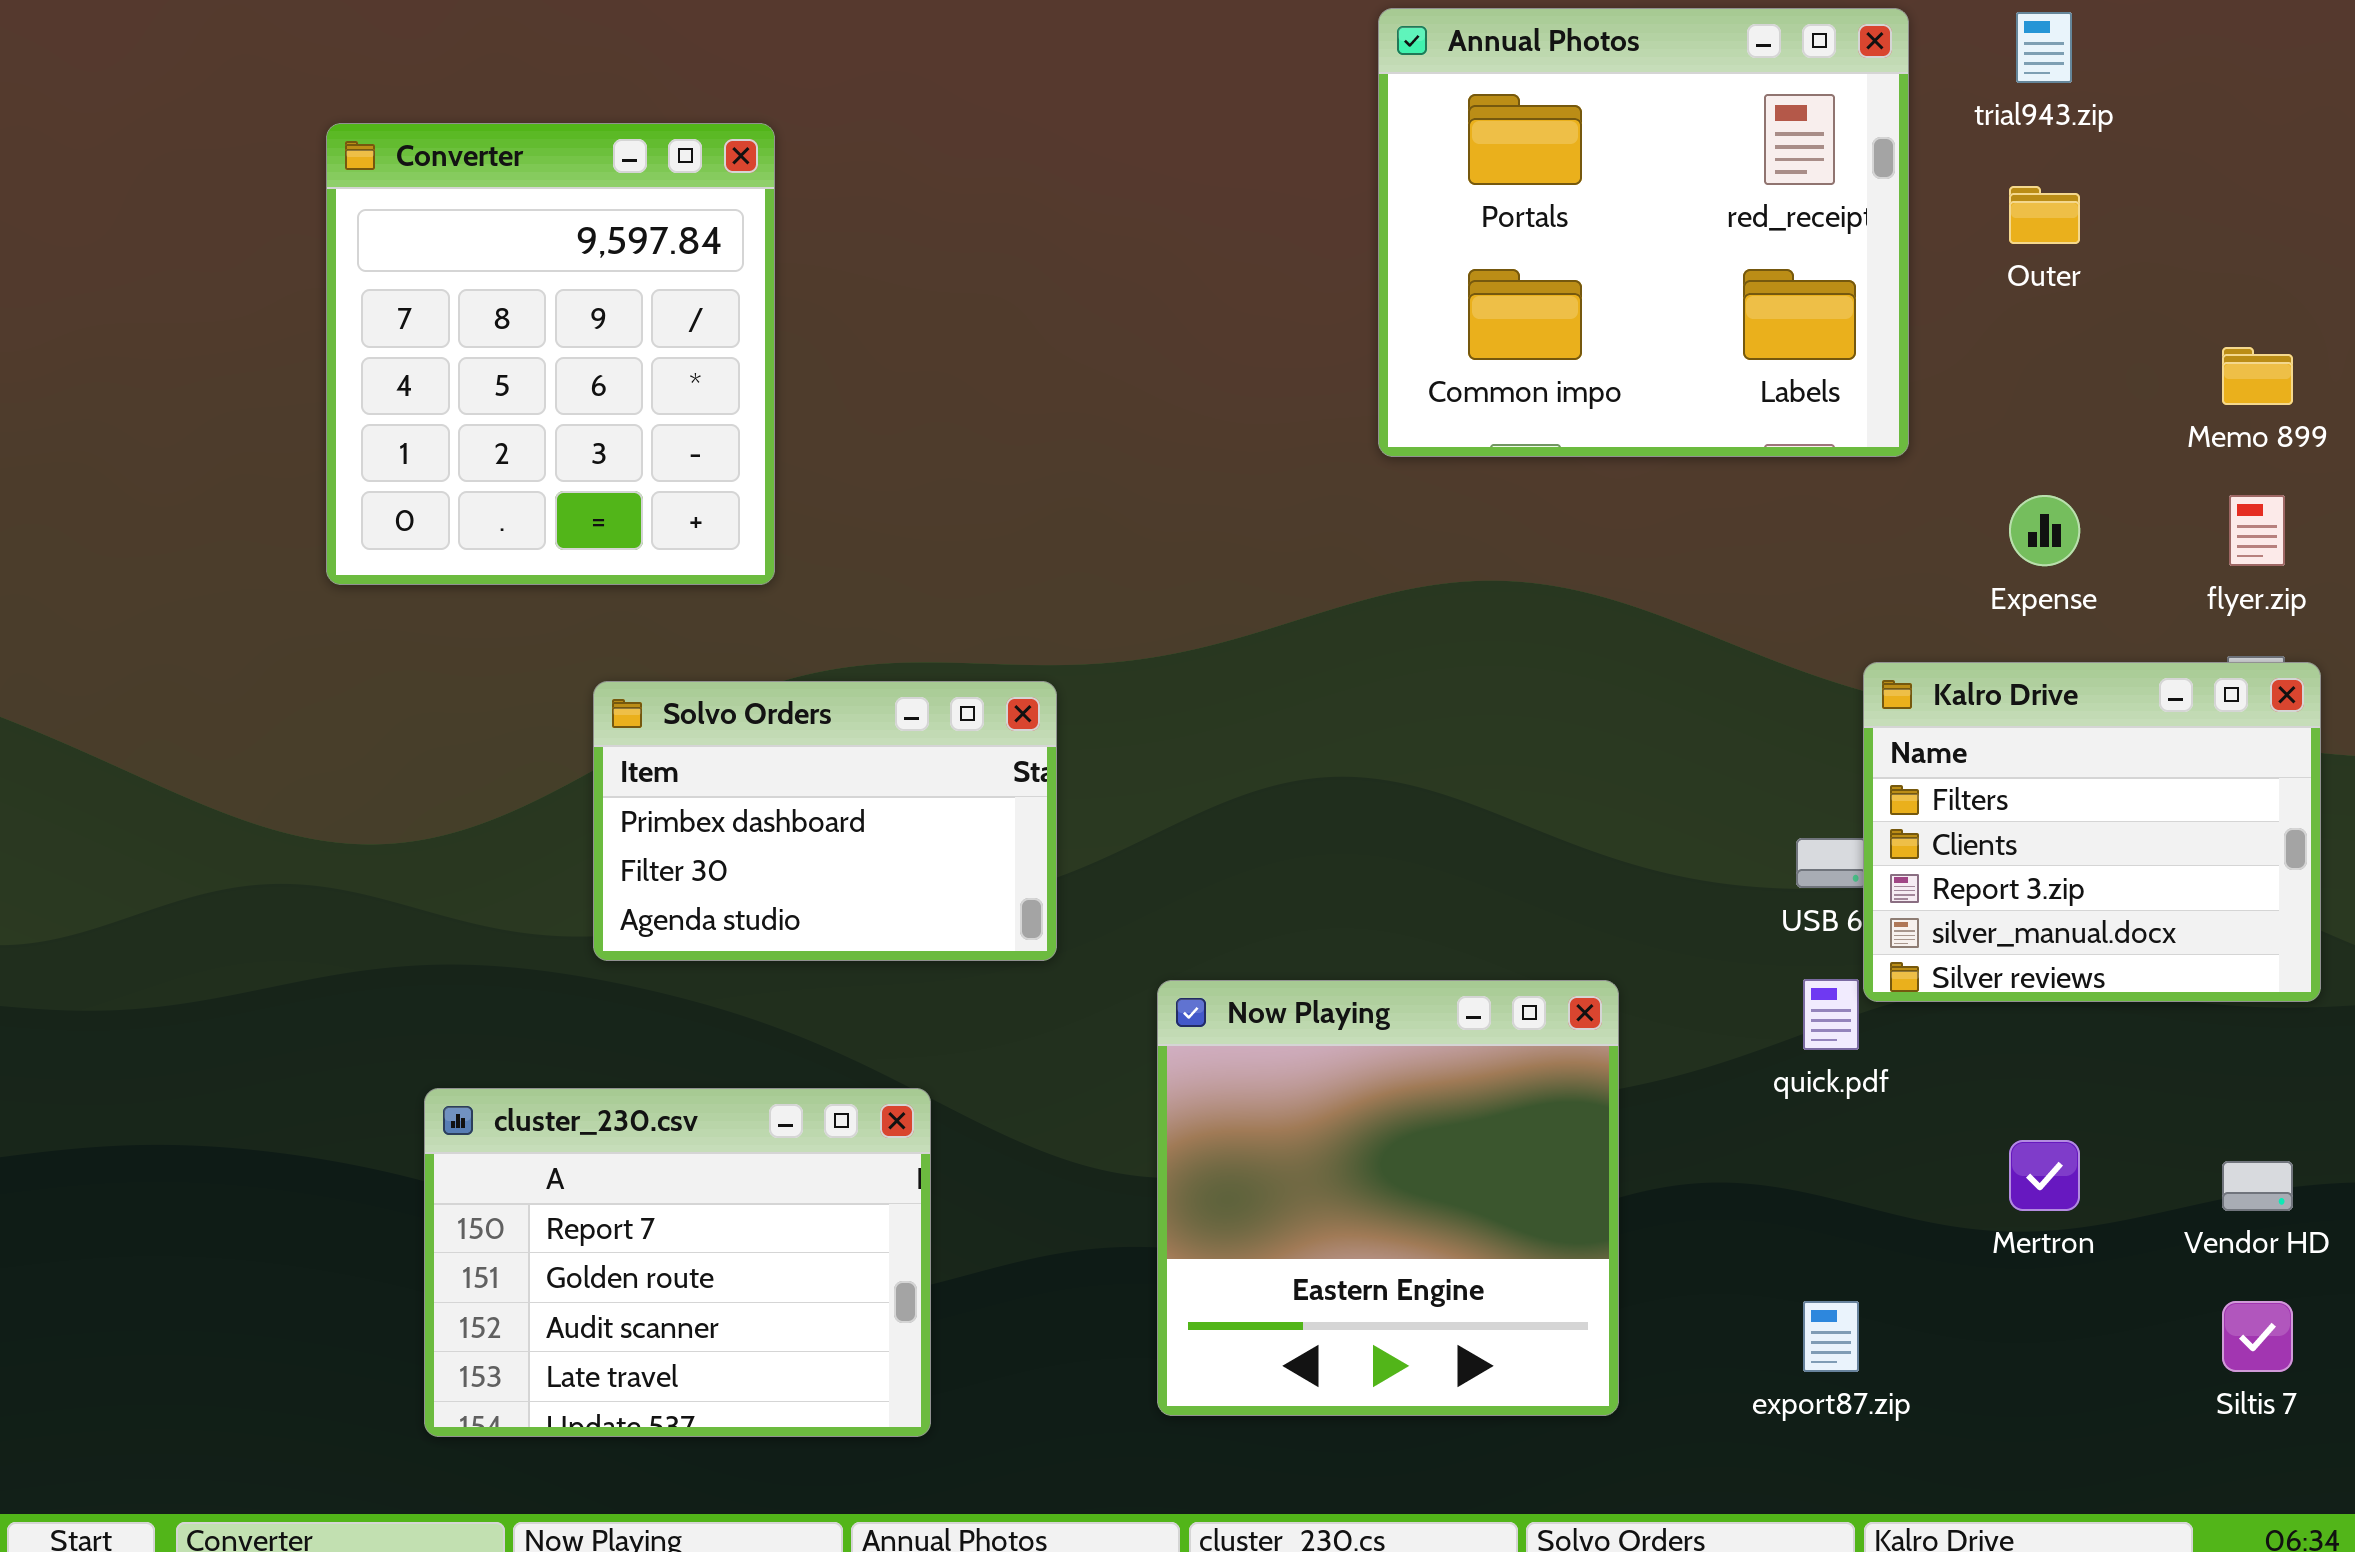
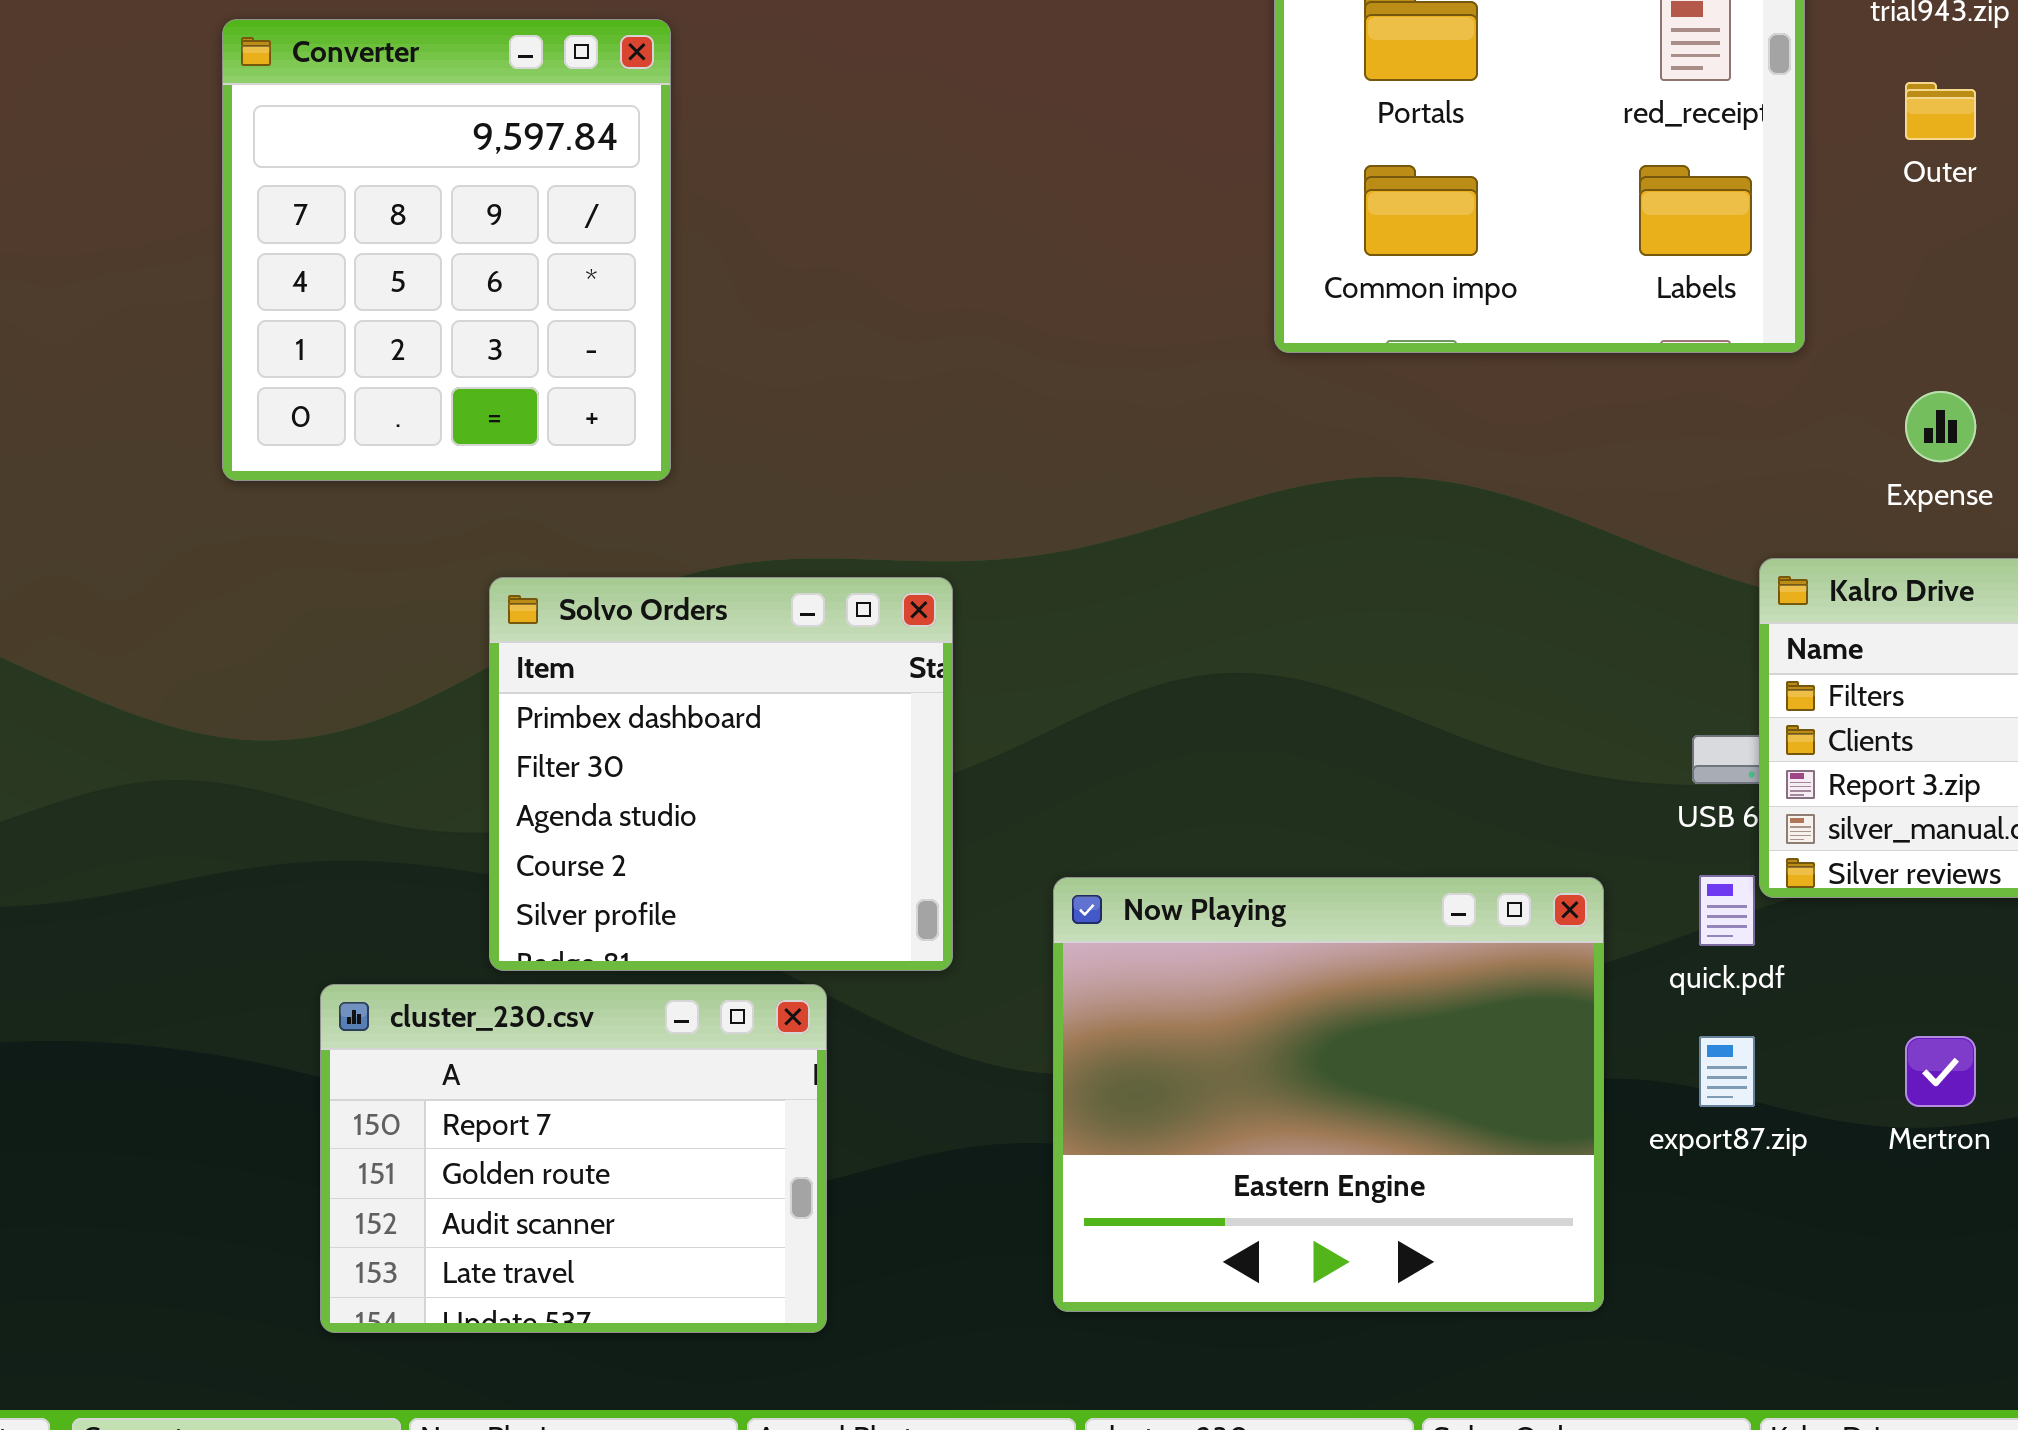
Solvo Orders: [593,681,1057,961] -> [489,577,953,971], resized
Now Playing: [1157,980,1619,1416] -> [1053,877,1604,1312], resized
export87.zip: [1803,1301,1859,1372] -> [1699,1036,1755,1107], moved

